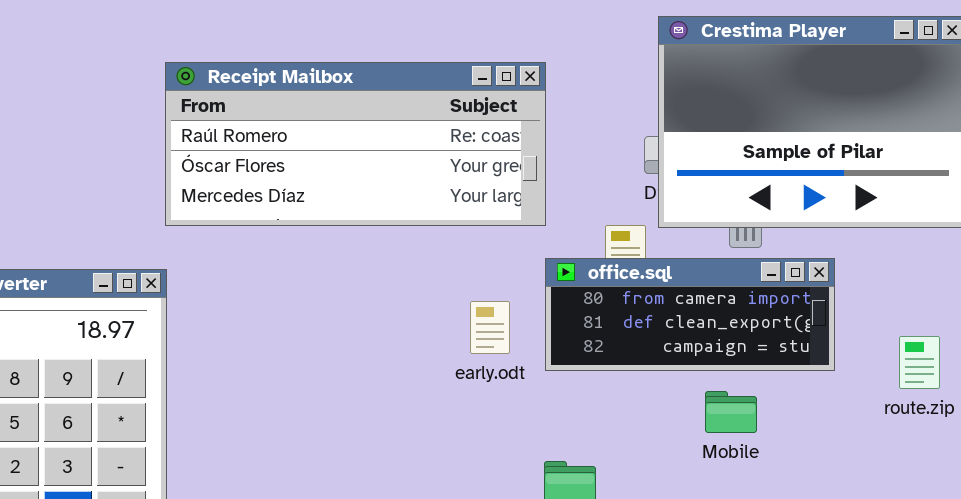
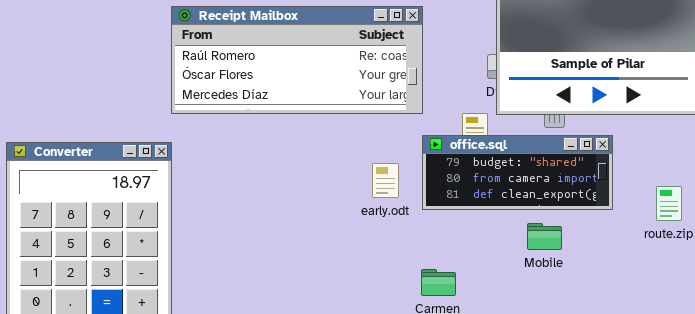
office.sql: [545,258,835,371] -> [422,135,613,210], scrolled up 1 row

